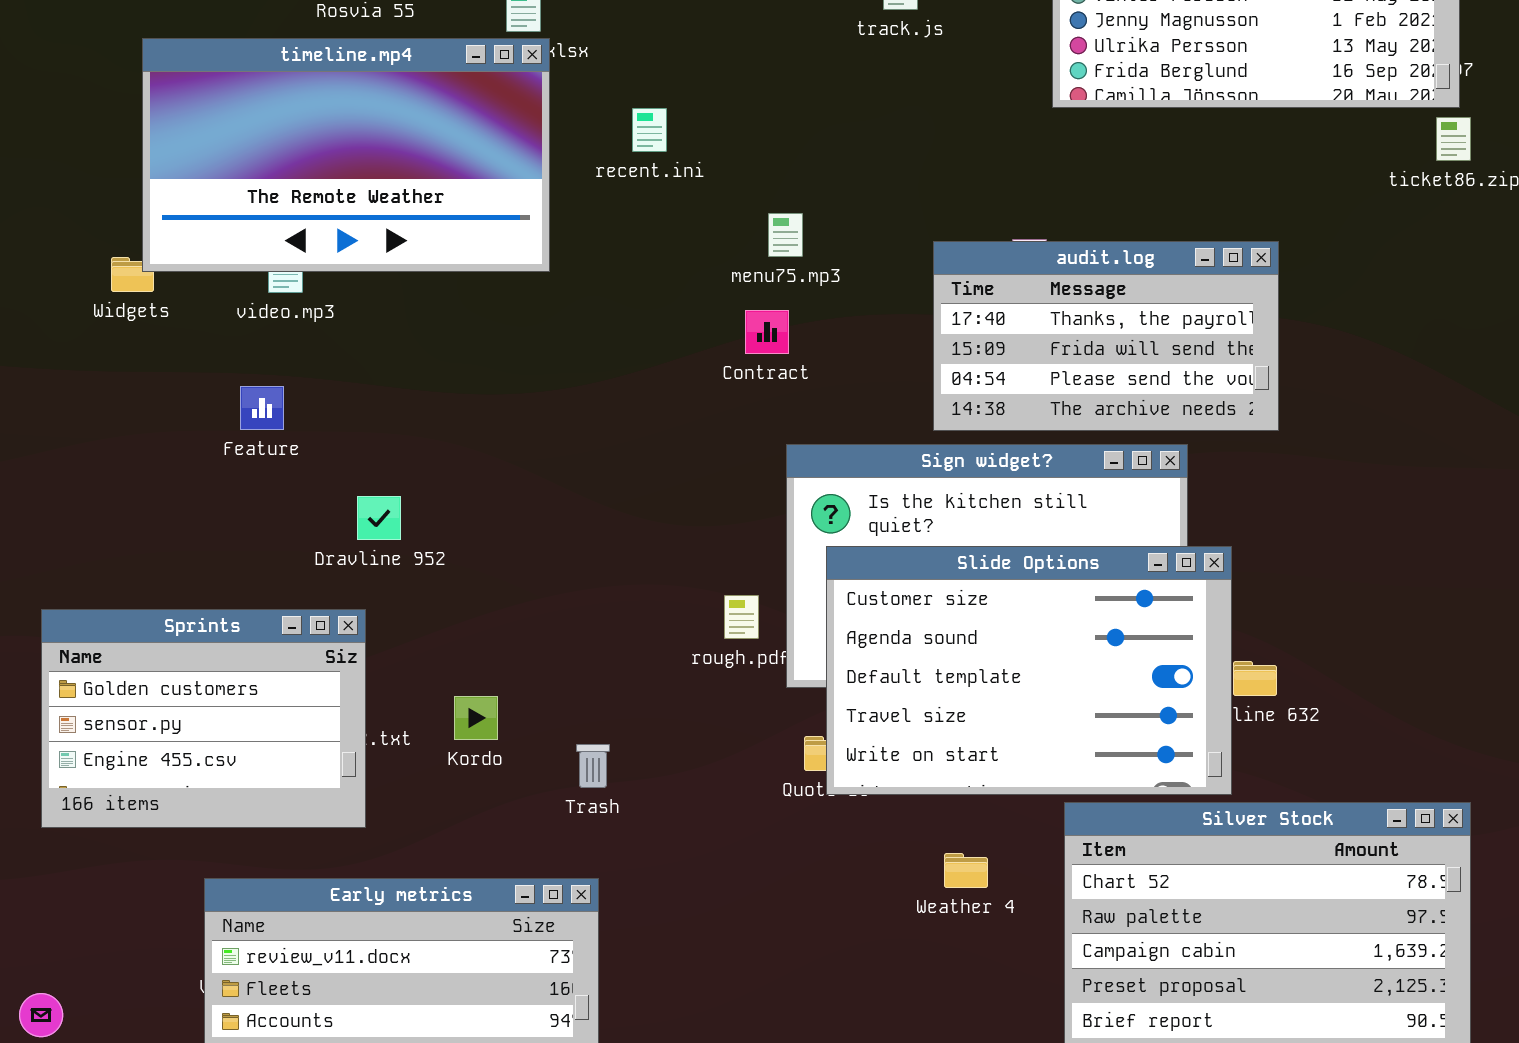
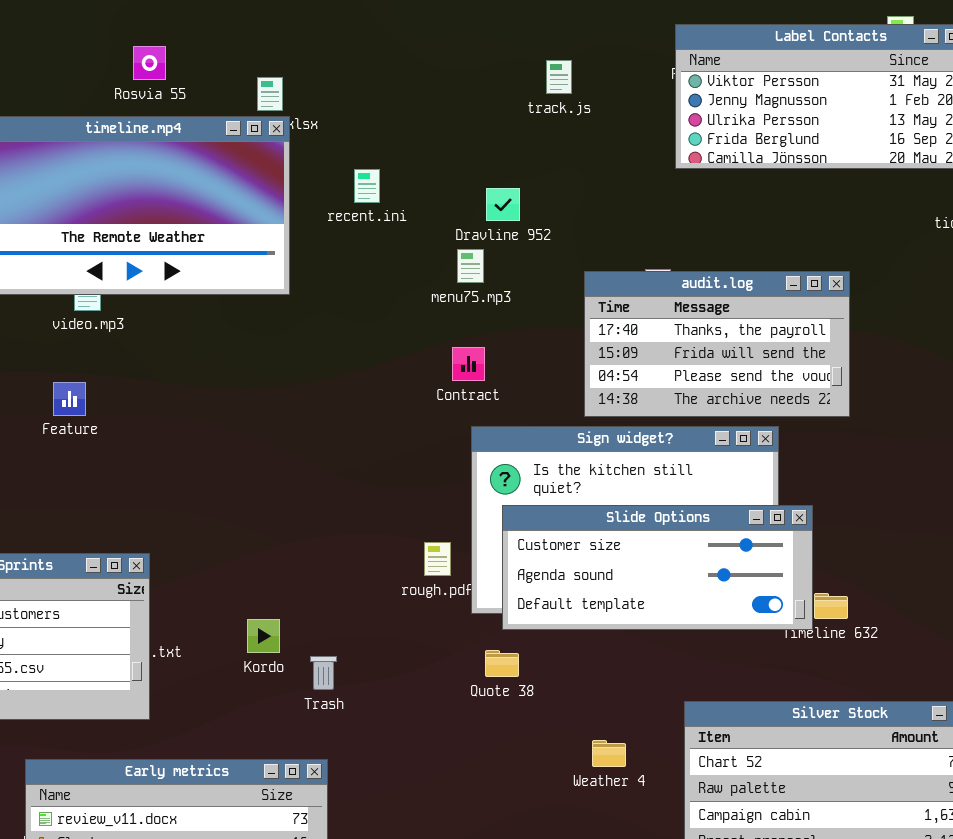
Contract: [745,310,789,354] -> [452,347,485,381], moved
Dravline 952: [357,496,401,540] -> [486,188,520,221], moved
Slide Options: [826,546,1232,795] -> [502,505,813,630], resized
Kordo: [454,696,498,740] -> [247,619,280,653], moved

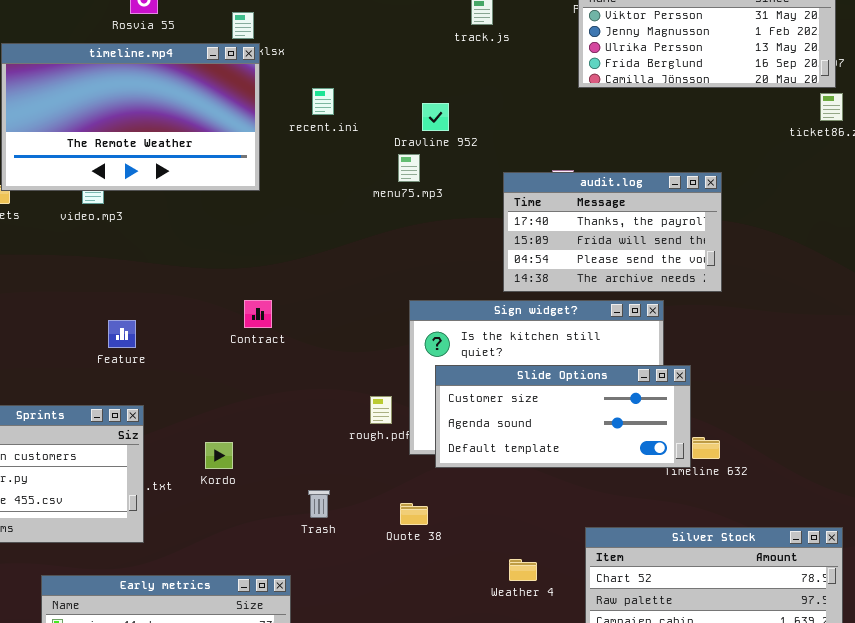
Contract: [452,347,485,381] -> [244,300,272,328], moved
Feature: [53,382,86,416] -> [108,320,136,348], moved
Kordo: [247,619,280,653] -> [205,442,233,469], moved
Quote 38: [485,650,519,677] -> [400,503,428,525], moved
Trash: [310,656,337,690] -> [308,490,330,518], moved

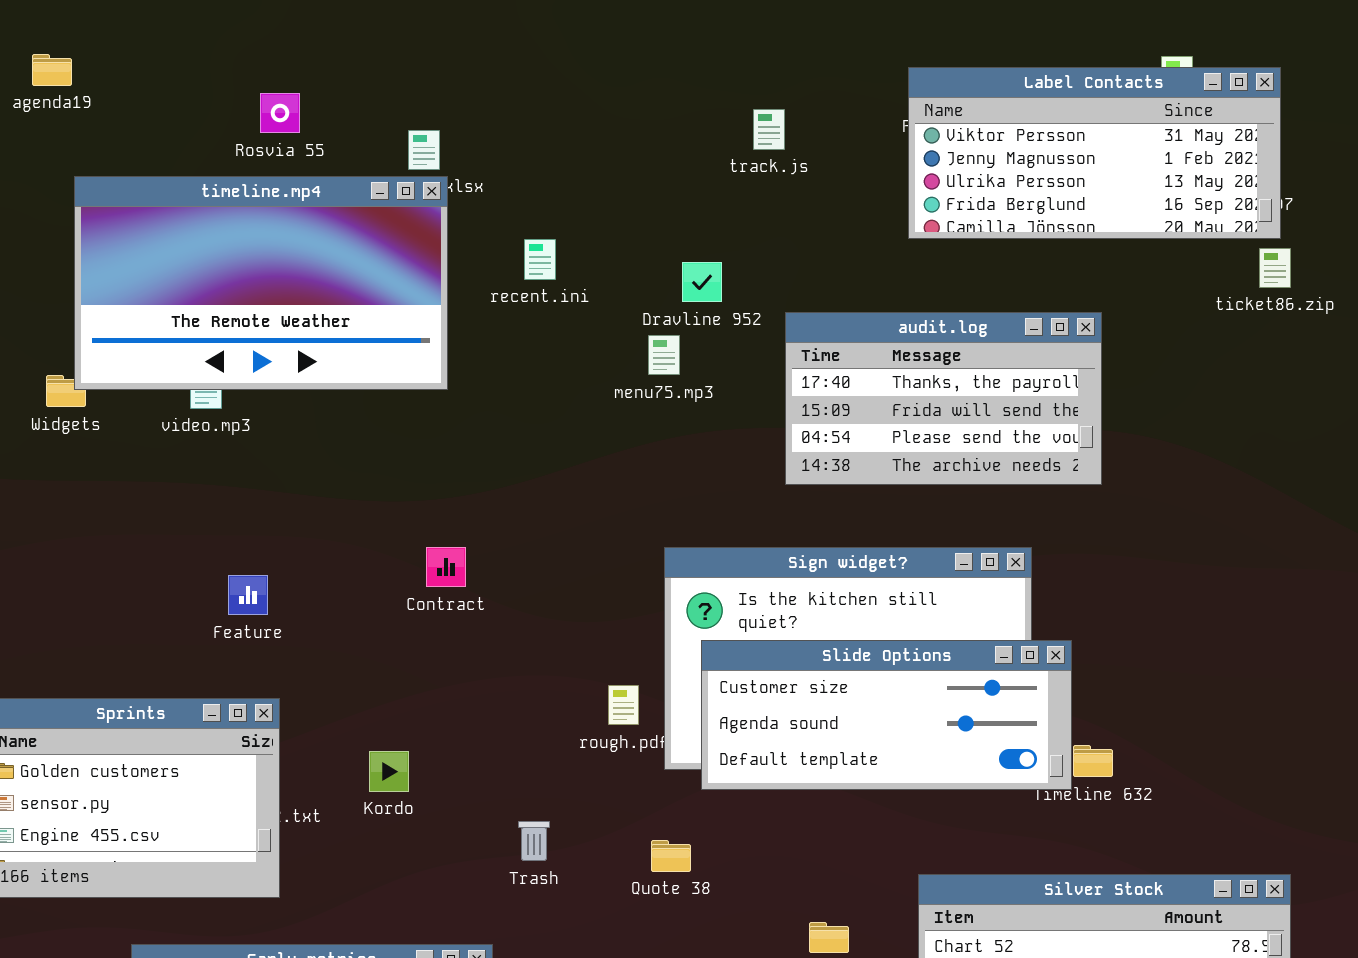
audit.log: [503,172,722,292] -> [785,312,1102,485], moved

